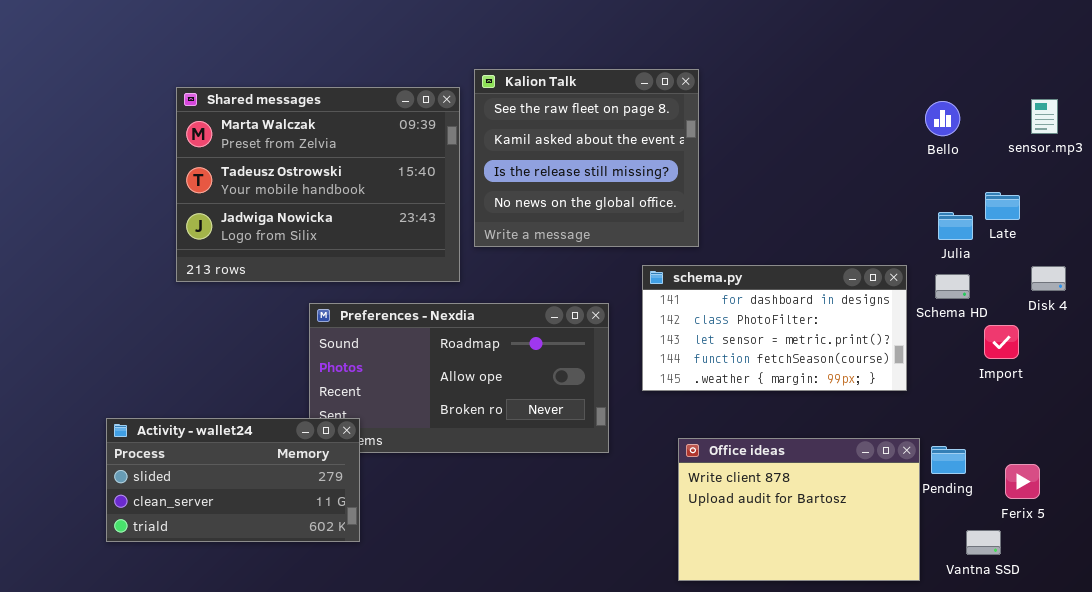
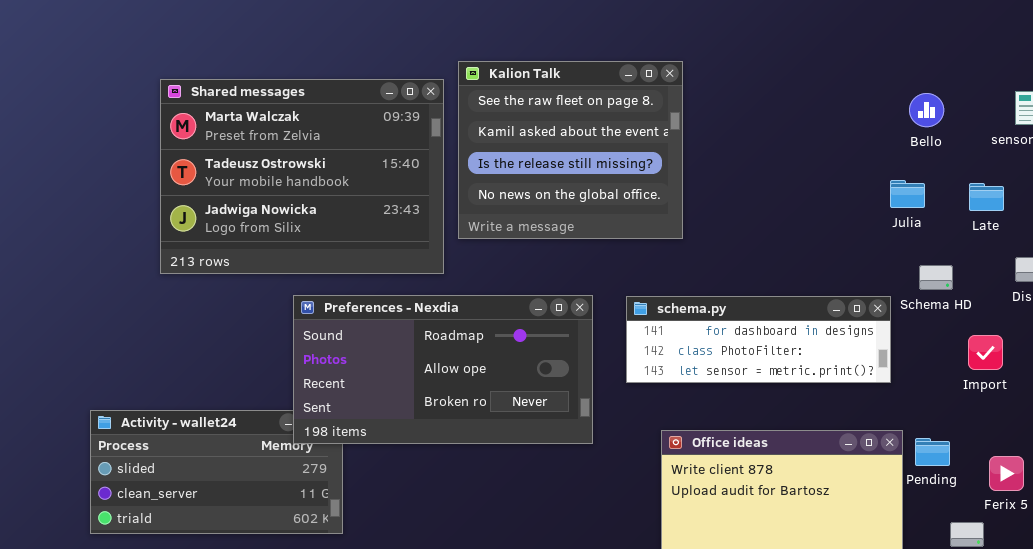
Julia: [938,212,973,240] -> [890,180,925,208], moved
schema.py: [642,265,907,391] -> [626,296,891,383], resized
Preferences - Nexdia: [309,303,609,453] -> [293,295,593,444], raised
Import: [984,325,1019,359] -> [968,335,1003,370], moved

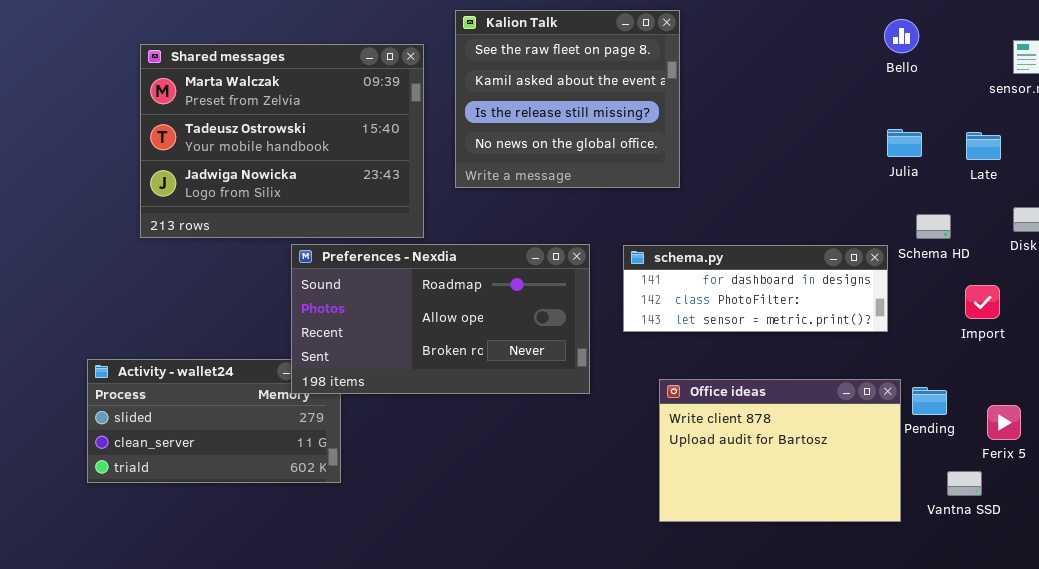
Shared messages: [160,79,444,274] -> [140,44,424,238], moved
Bello: [909,93,944,127] -> [884,19,919,53], moved

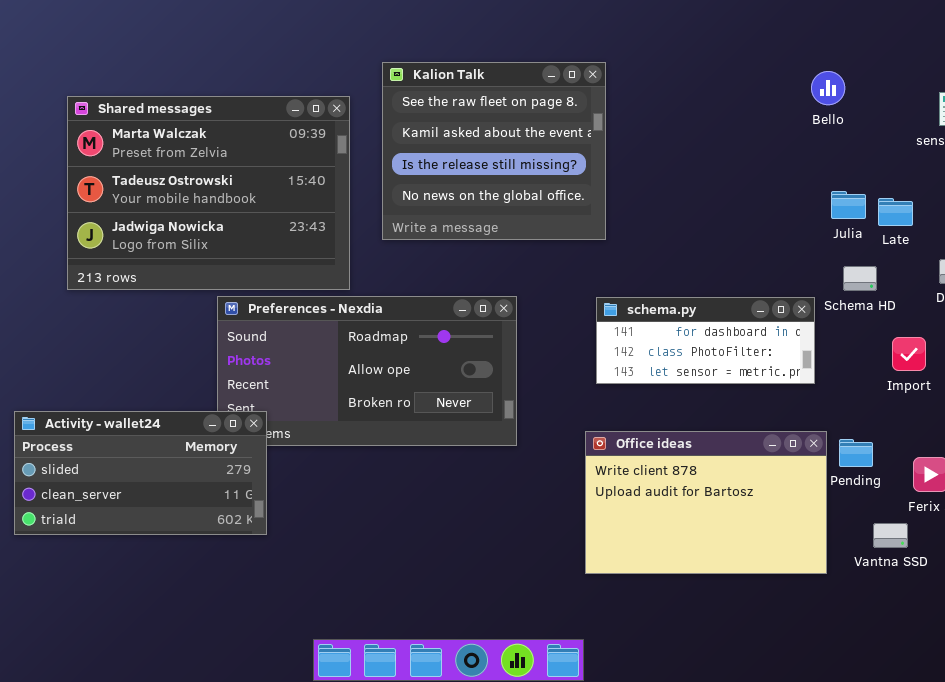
Julia: [887,129,922,157] -> [831,191,866,219], moved
Late: [966,132,1001,160] -> [878,198,913,226], moved
schema.py: [623,245,888,332] -> [596,297,815,384], resized
Activity - wallet24: [87,359,341,483] -> [14,411,267,535], raised

